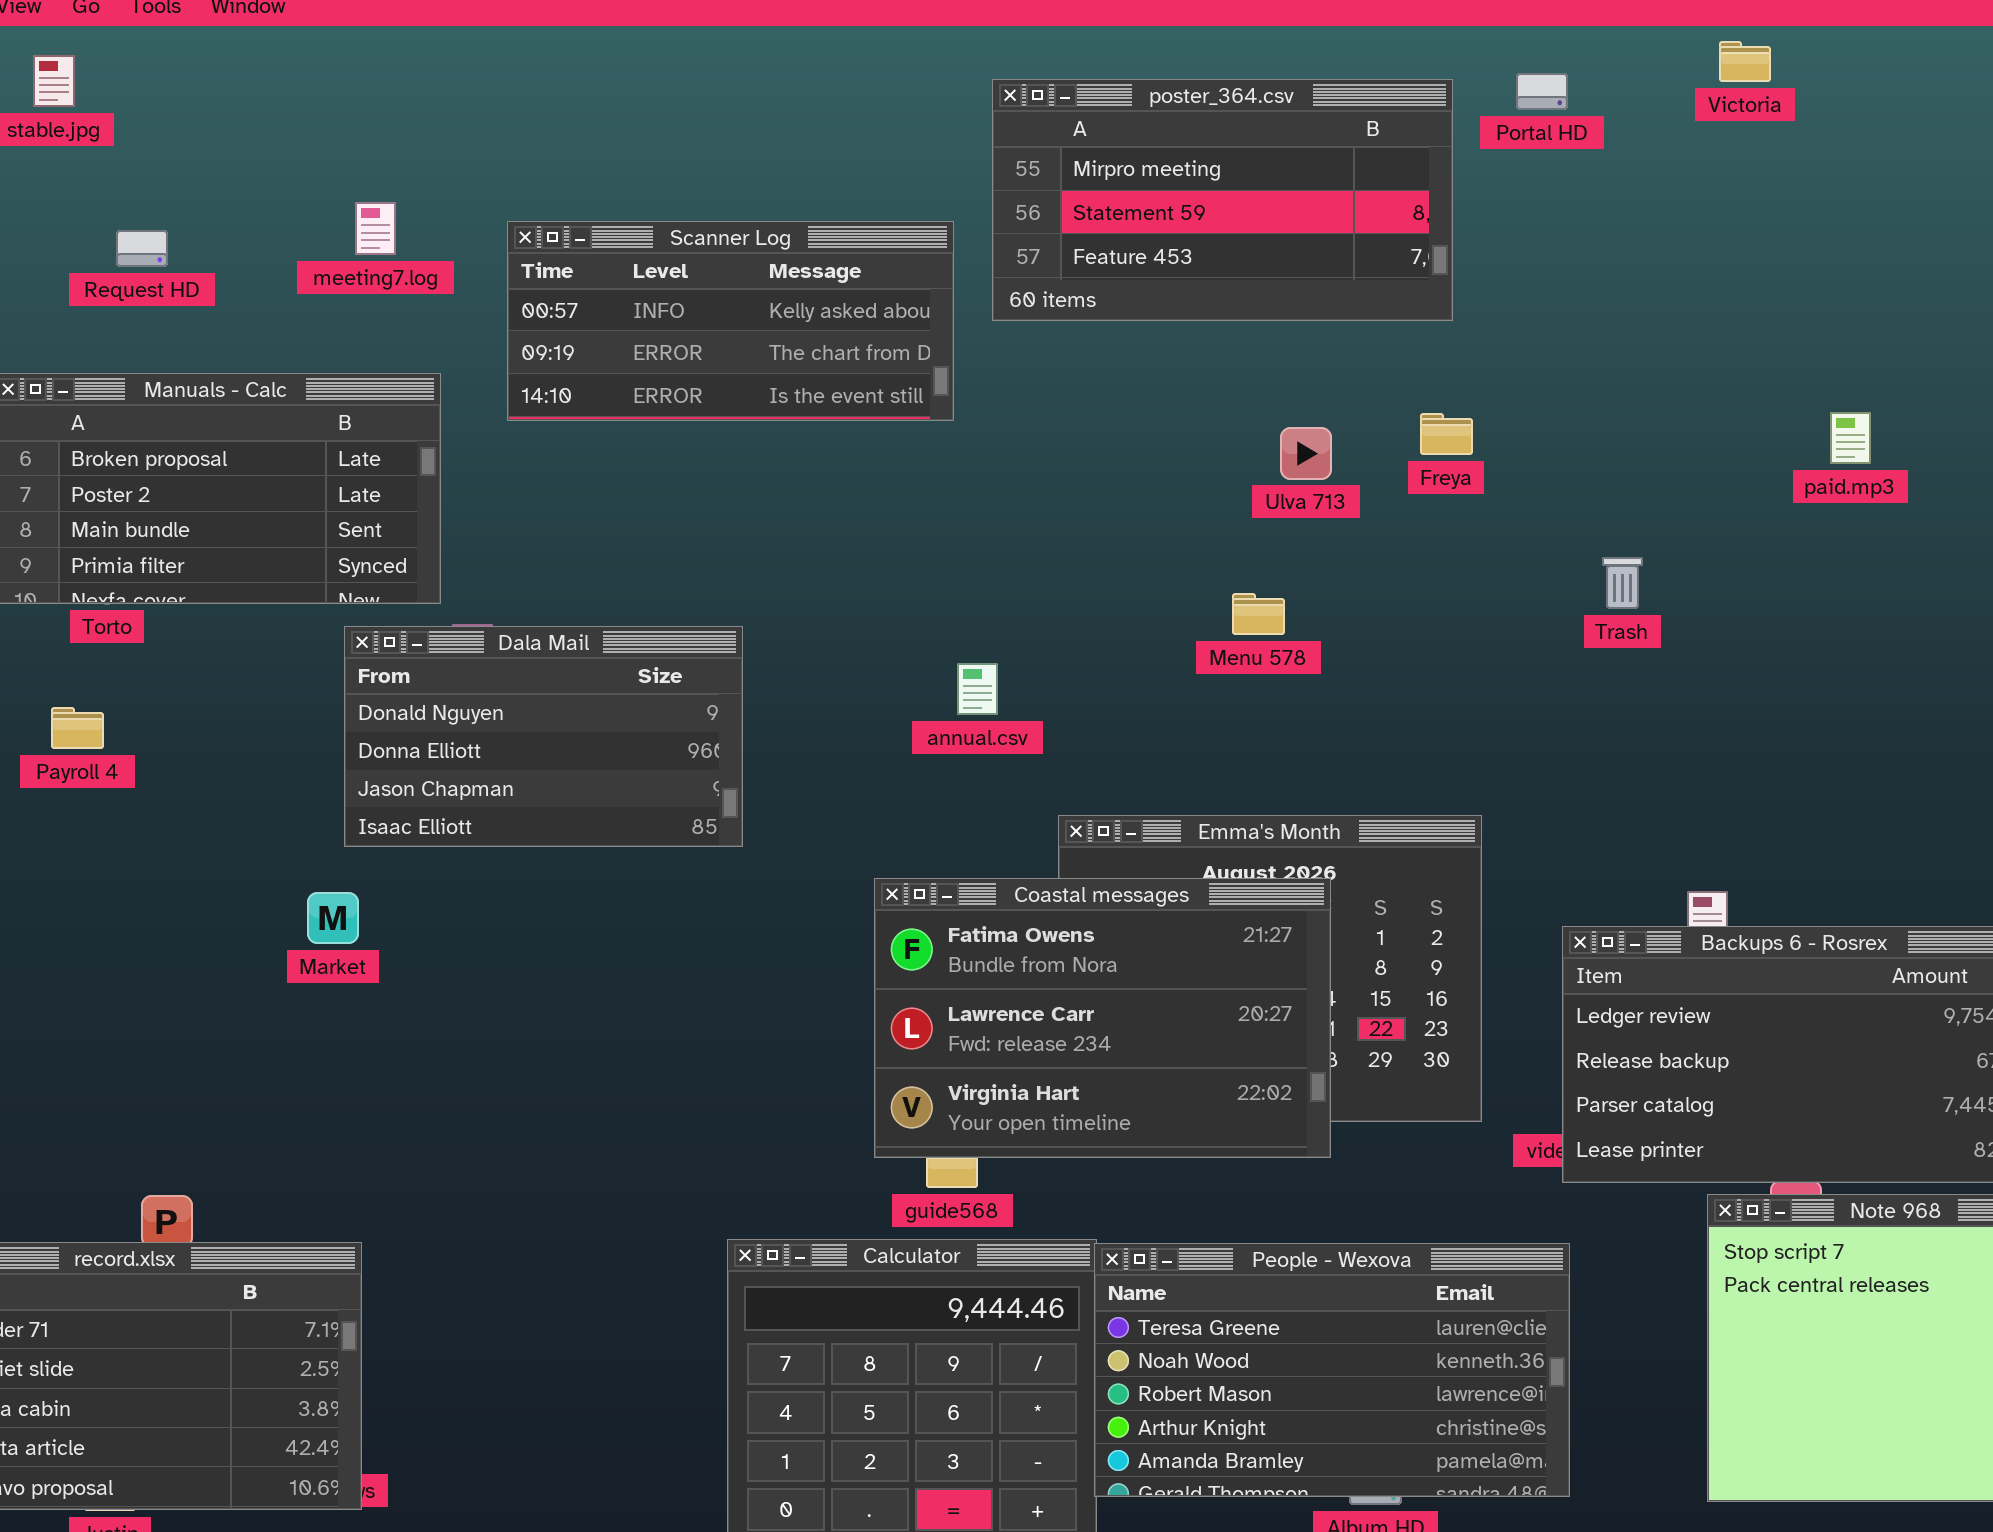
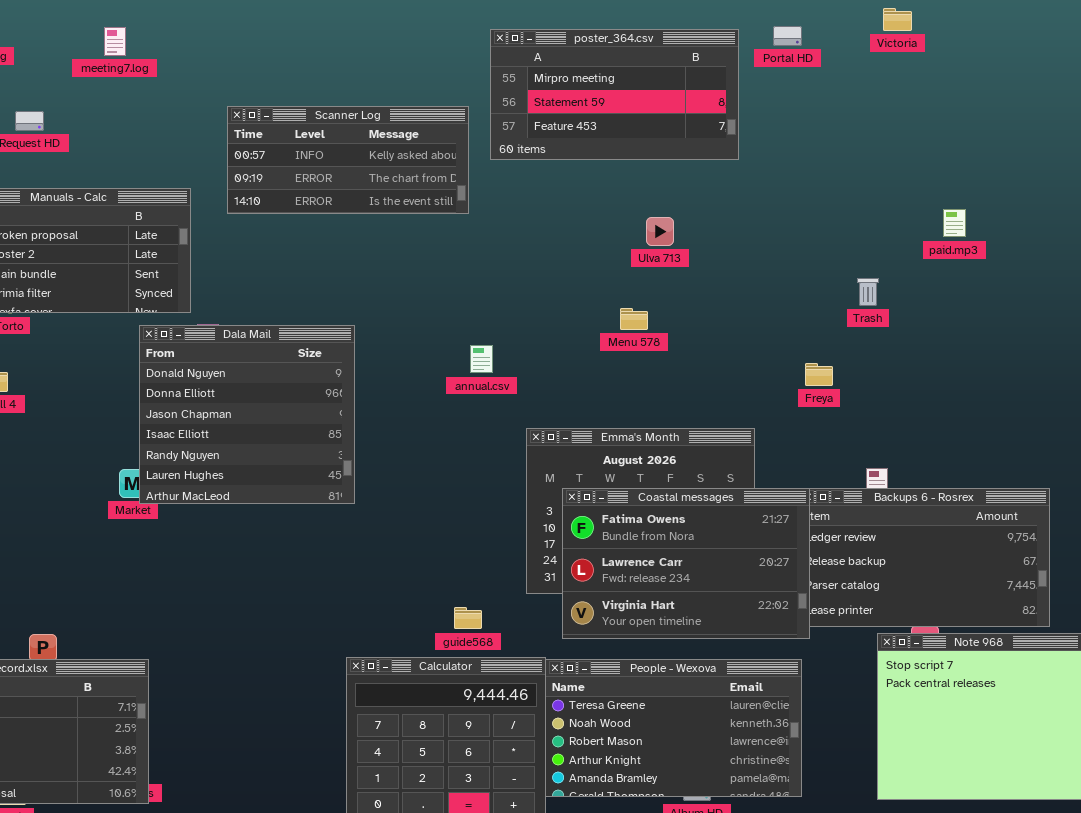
meeting7.log: [355,202,396,255] -> [104,27,126,56], moved
Freya: [1420,413,1473,455] -> [805,363,833,386], moved
Trash: [1602,557,1643,609] -> [857,278,879,306], moved
Dala Mail: [344,626,743,847] -> [139,325,355,504], resized
Coastal messages: [874,878,1331,1158] -> [562,488,810,639], moved

